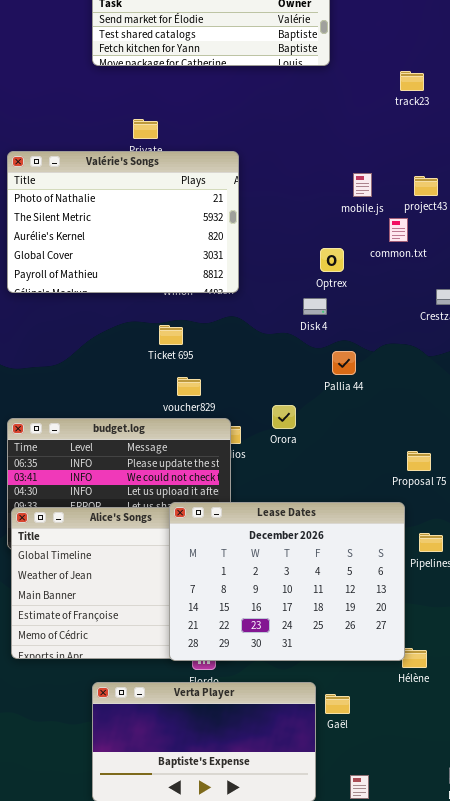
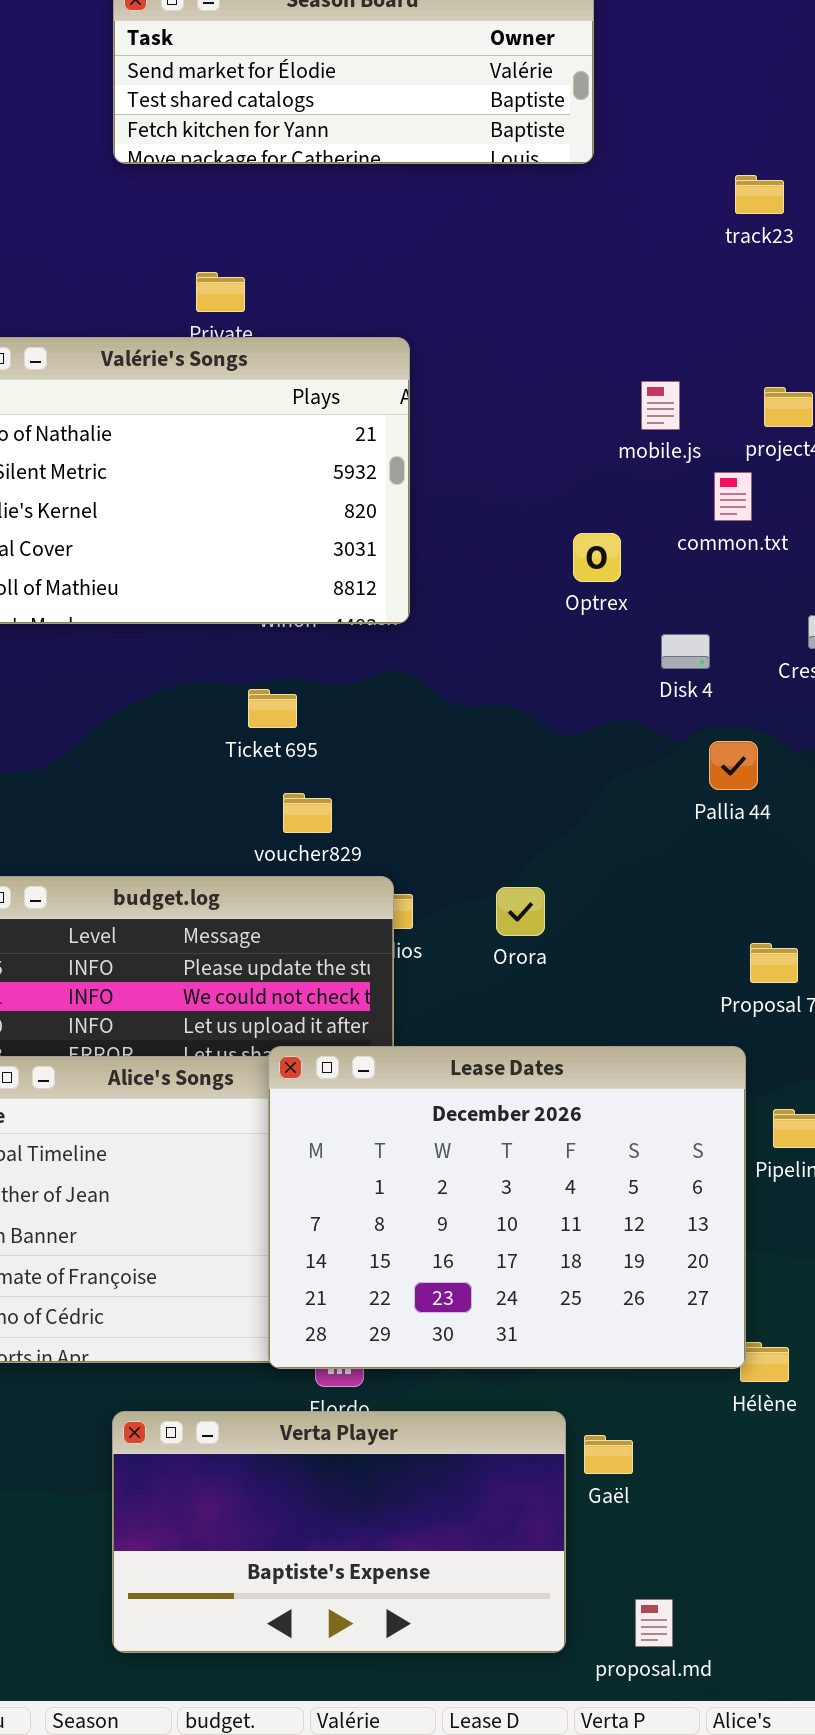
Disk 4: [303,298,327,315] -> [661,634,710,669], moved
Pallia 44: [332,351,356,375] -> [709,741,758,790], moved
Orora: [272,405,296,429] -> [496,887,545,936], moved

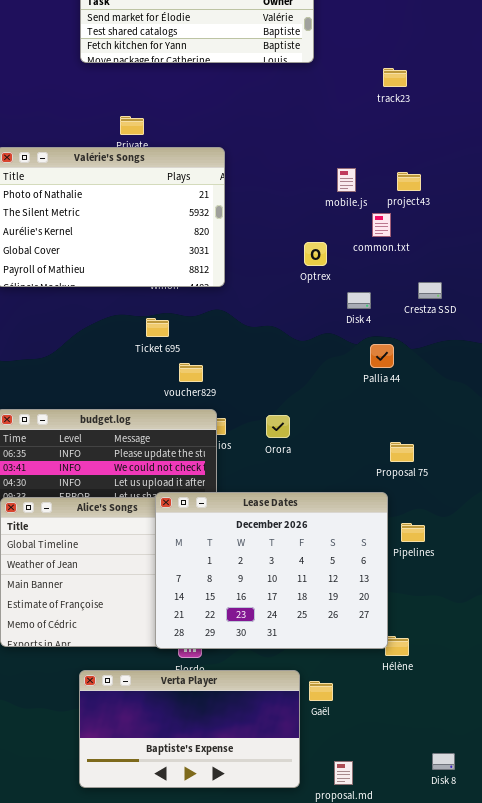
voucher829: [283,793,332,833] -> [179,363,203,382], moved

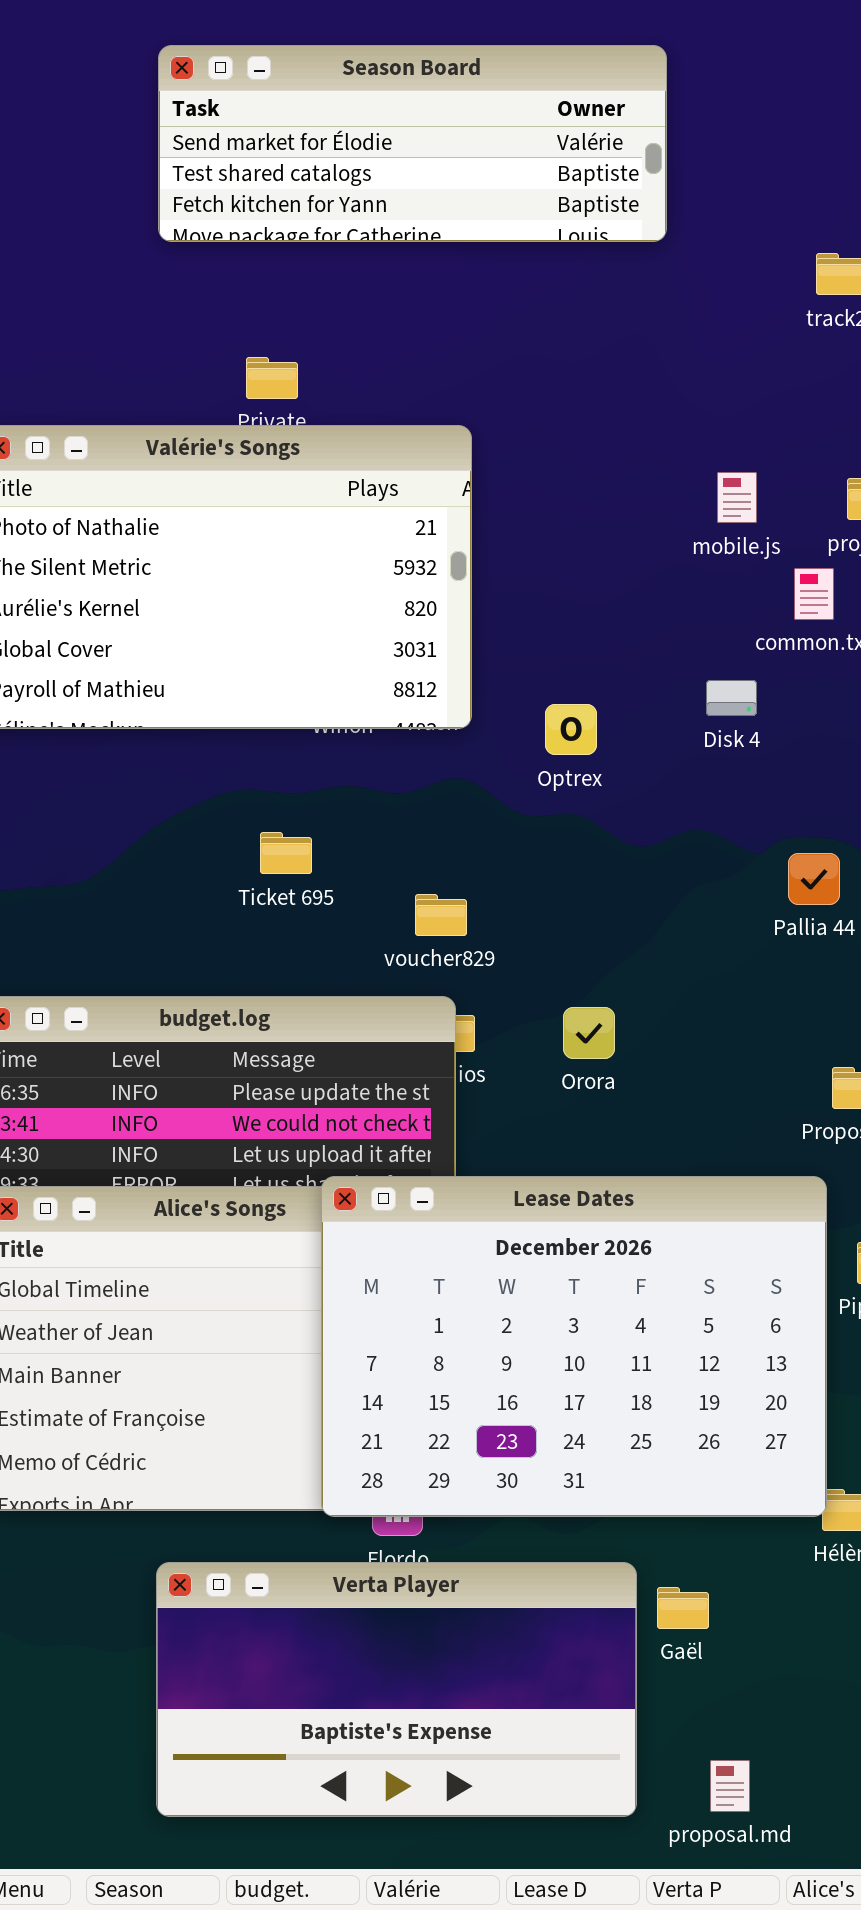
Optrex: [304,242,327,266] -> [545,704,597,755], moved
Disk 4: [347,292,371,309] -> [706,680,757,716], moved
Ticket 695: [146,318,169,337] -> [260,832,312,874], moved
voucher829: [179,363,203,382] -> [415,894,467,936], moved

